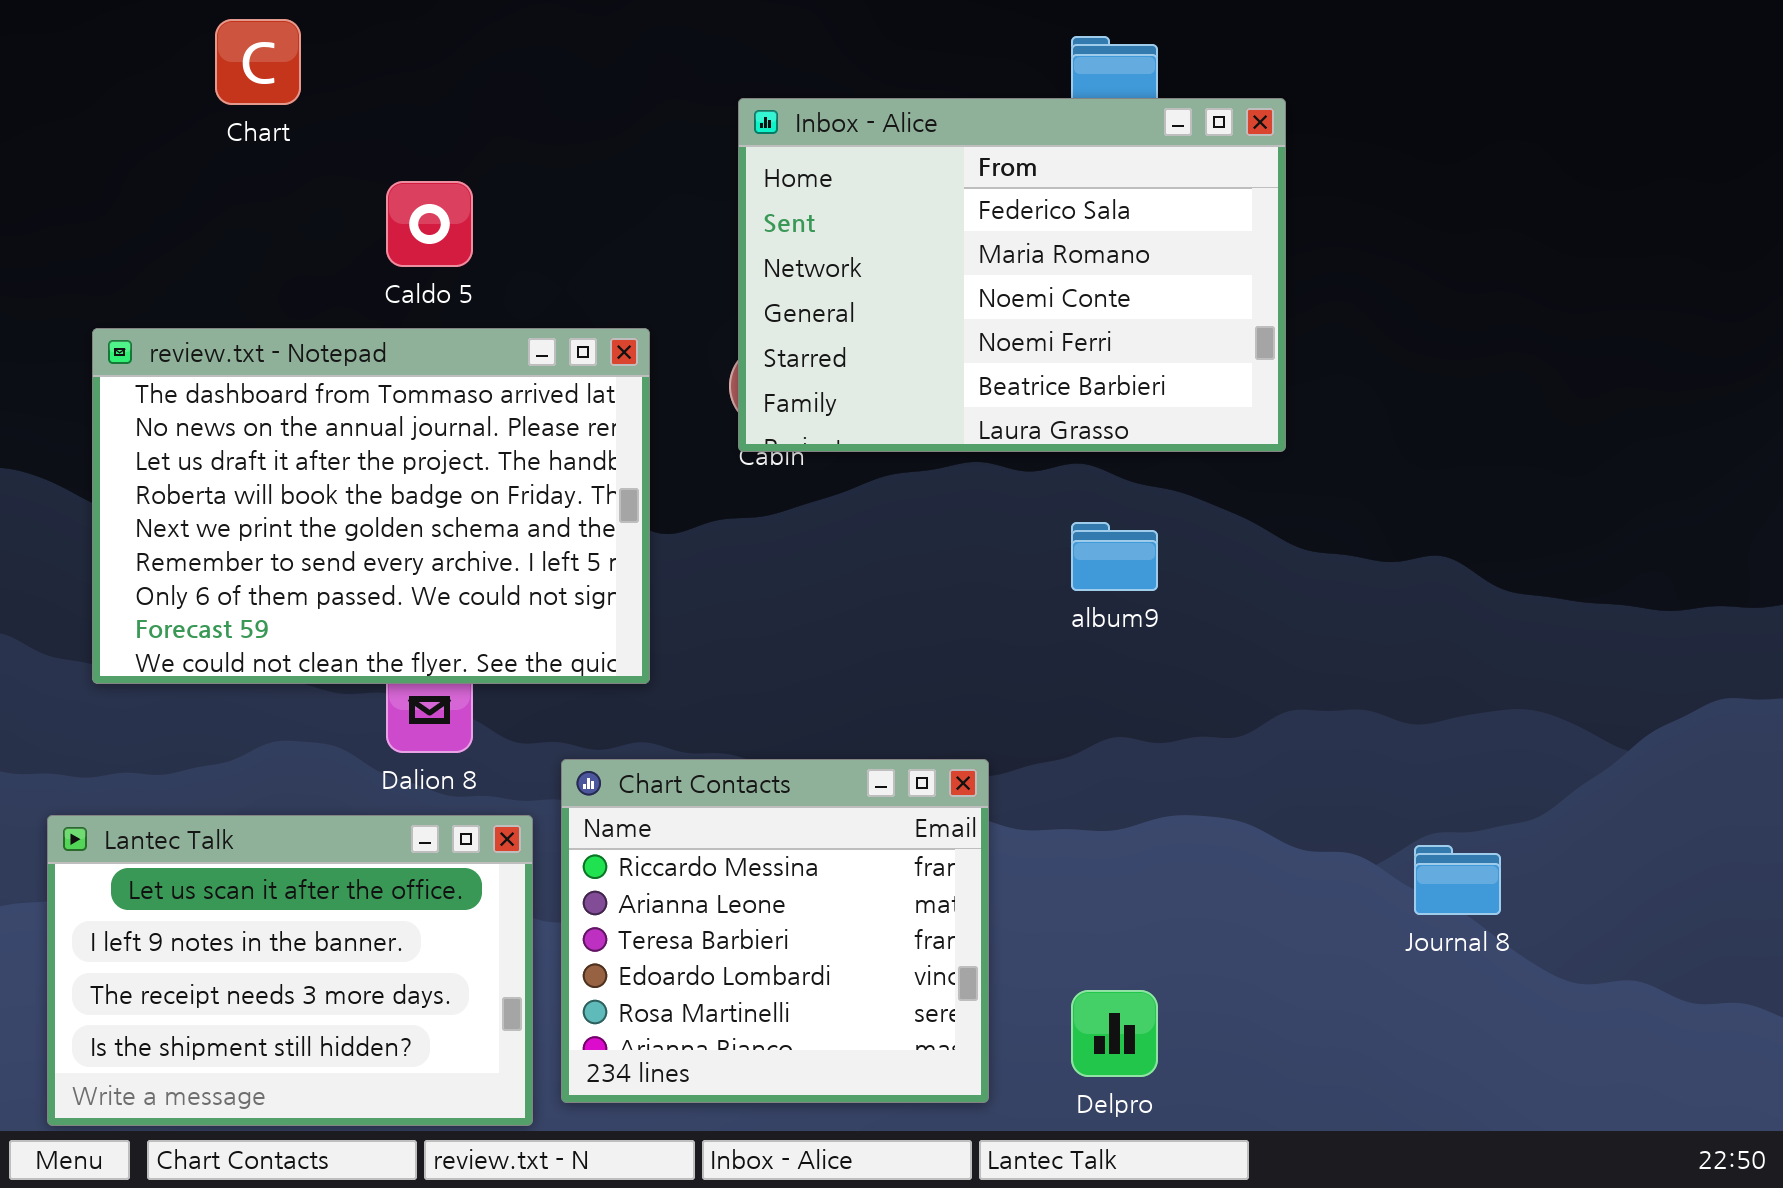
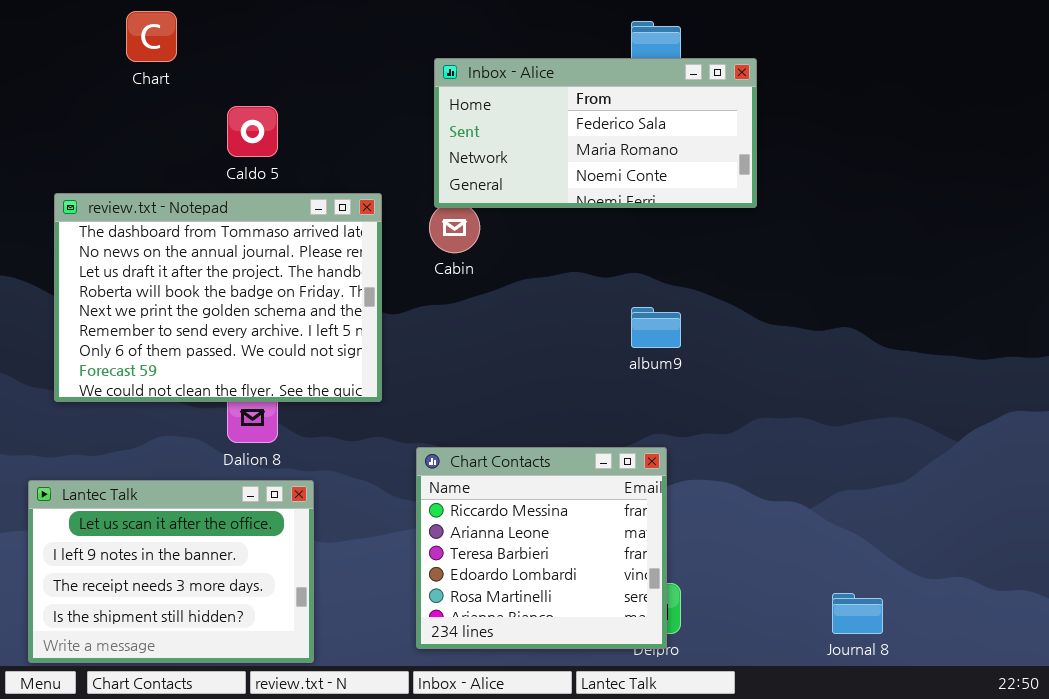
Inbox - Alice: [738,98,1286,452] -> [434,58,757,208], resized
Chart Contacts: [561,759,989,1103] -> [416,447,667,649], moved
Journal 8: [1414,845,1501,915] -> [832,593,883,634], moved

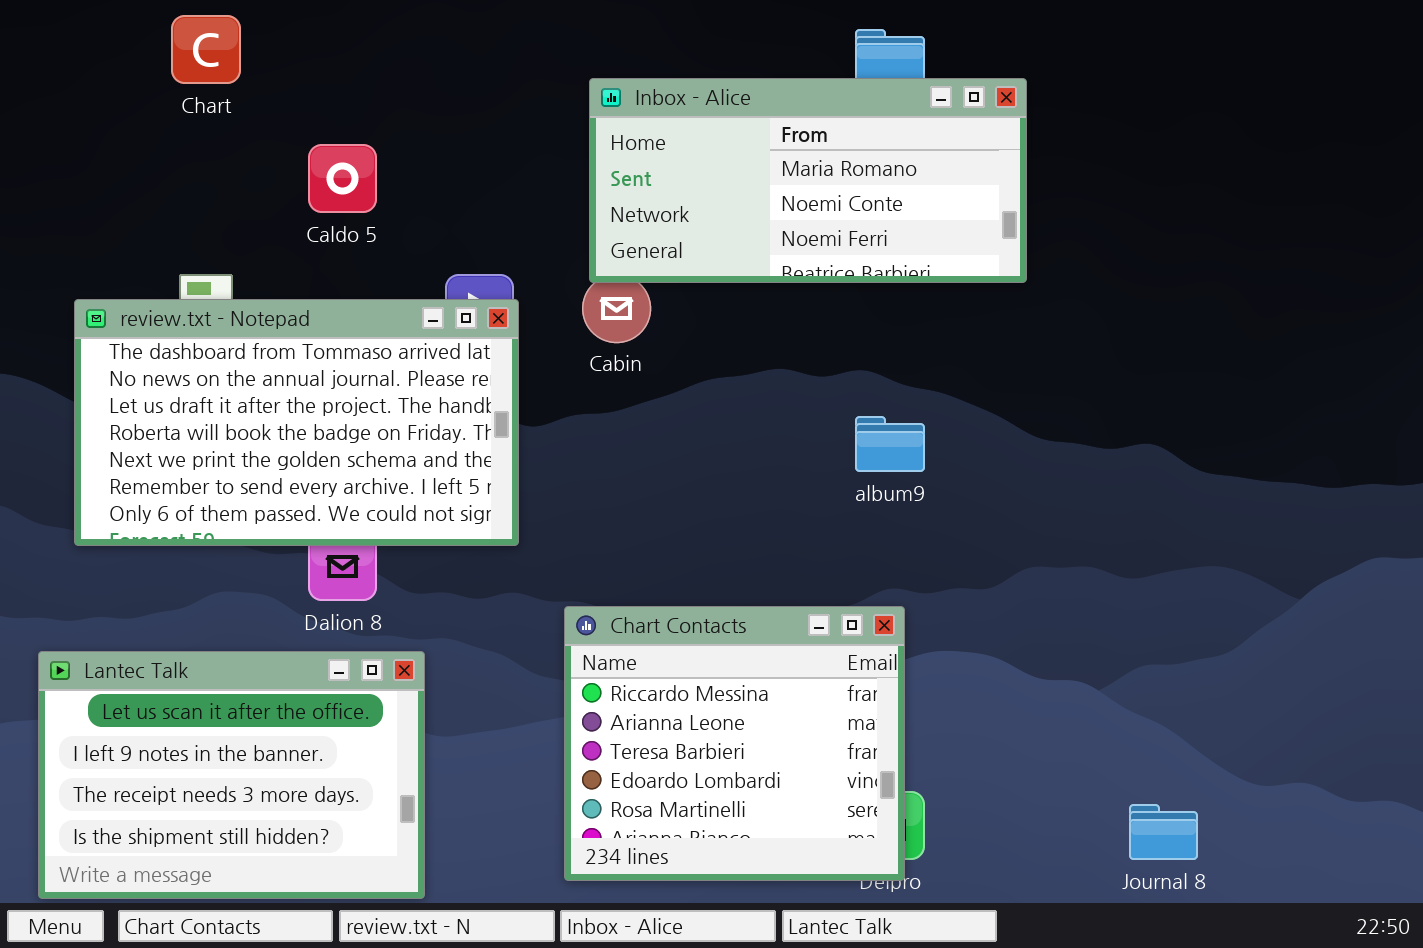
Inbox - Alice: [434,58,757,208] -> [589,78,1027,283], scrolled down 1 row
review.txt - Notepad: [54,193,382,402] -> [74,299,519,546], resized

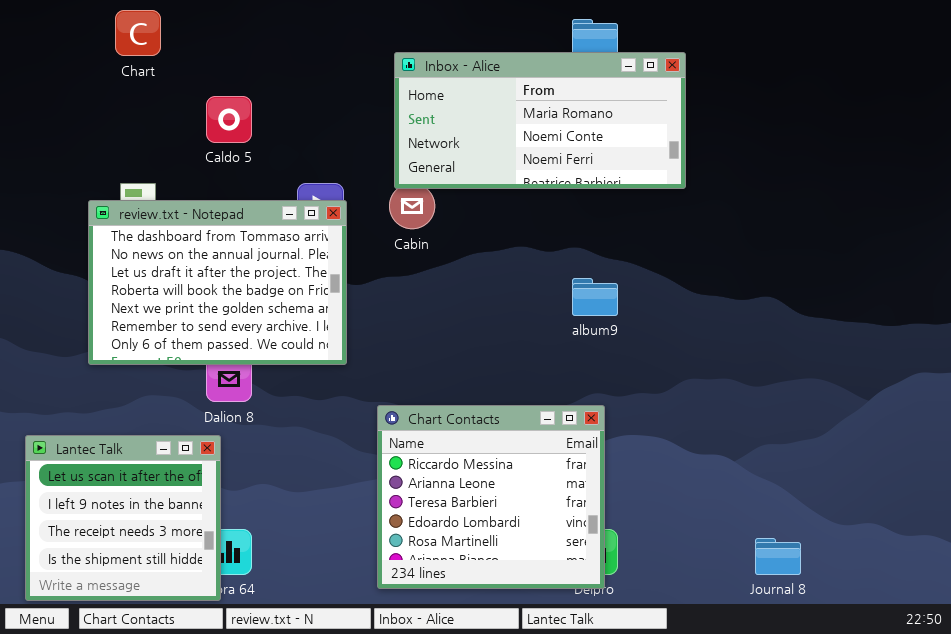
review.txt - Notepad: [74,299,519,546] -> [88,200,347,365], resized
Lantec Talk: [38,651,425,899] -> [25,435,221,601], resized

